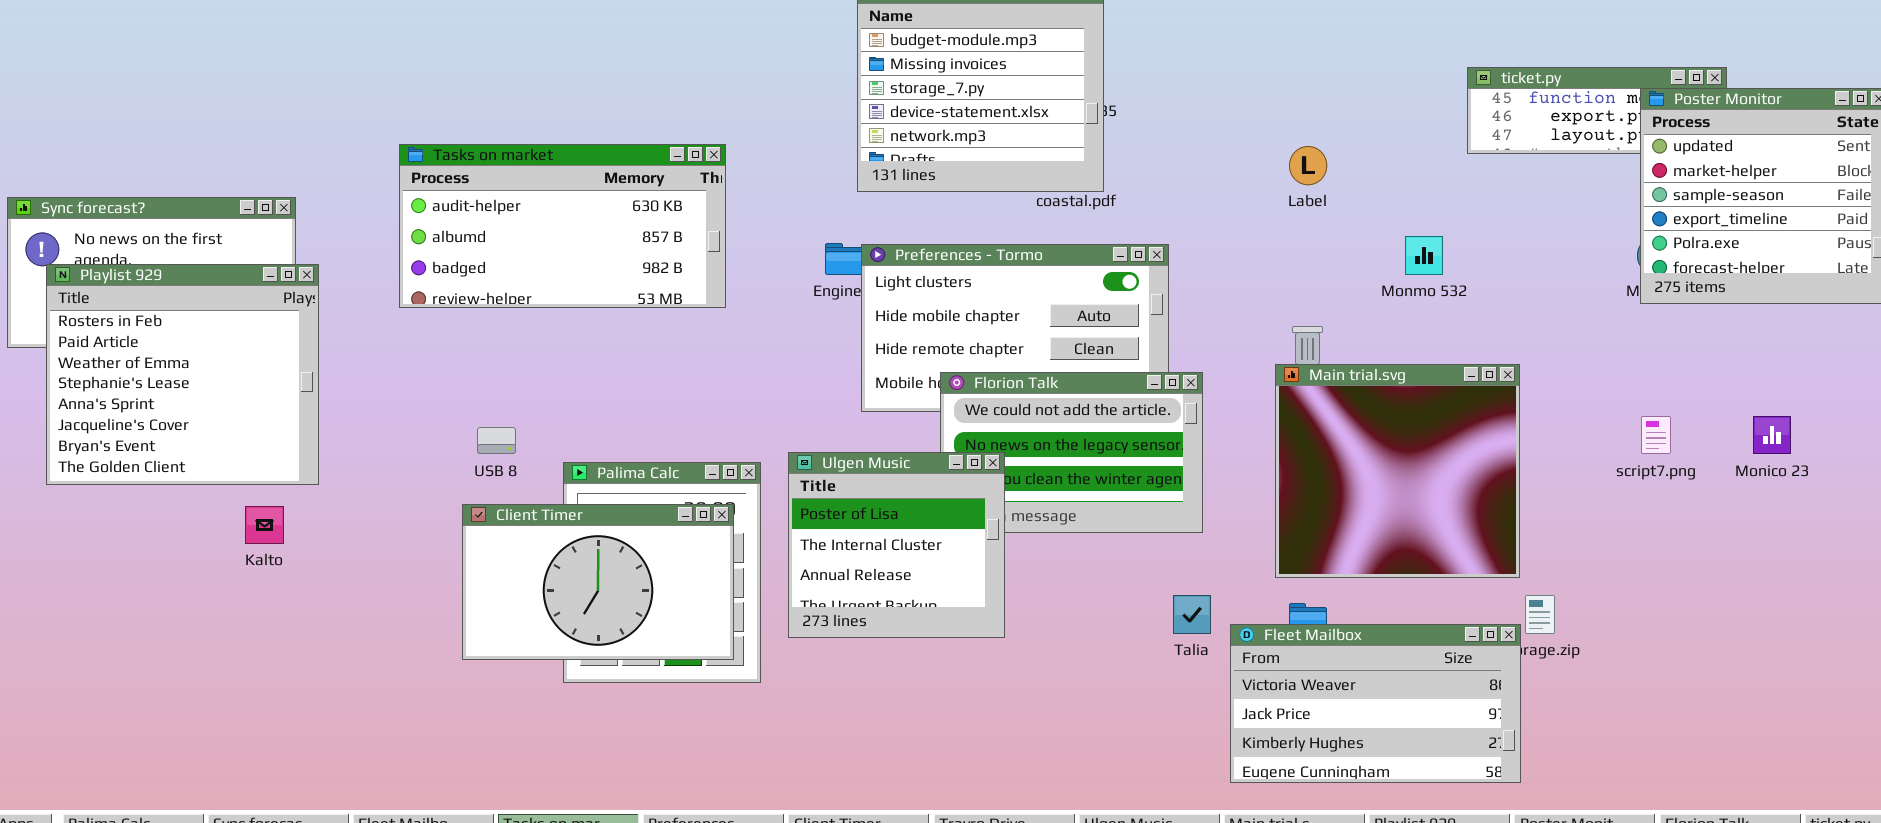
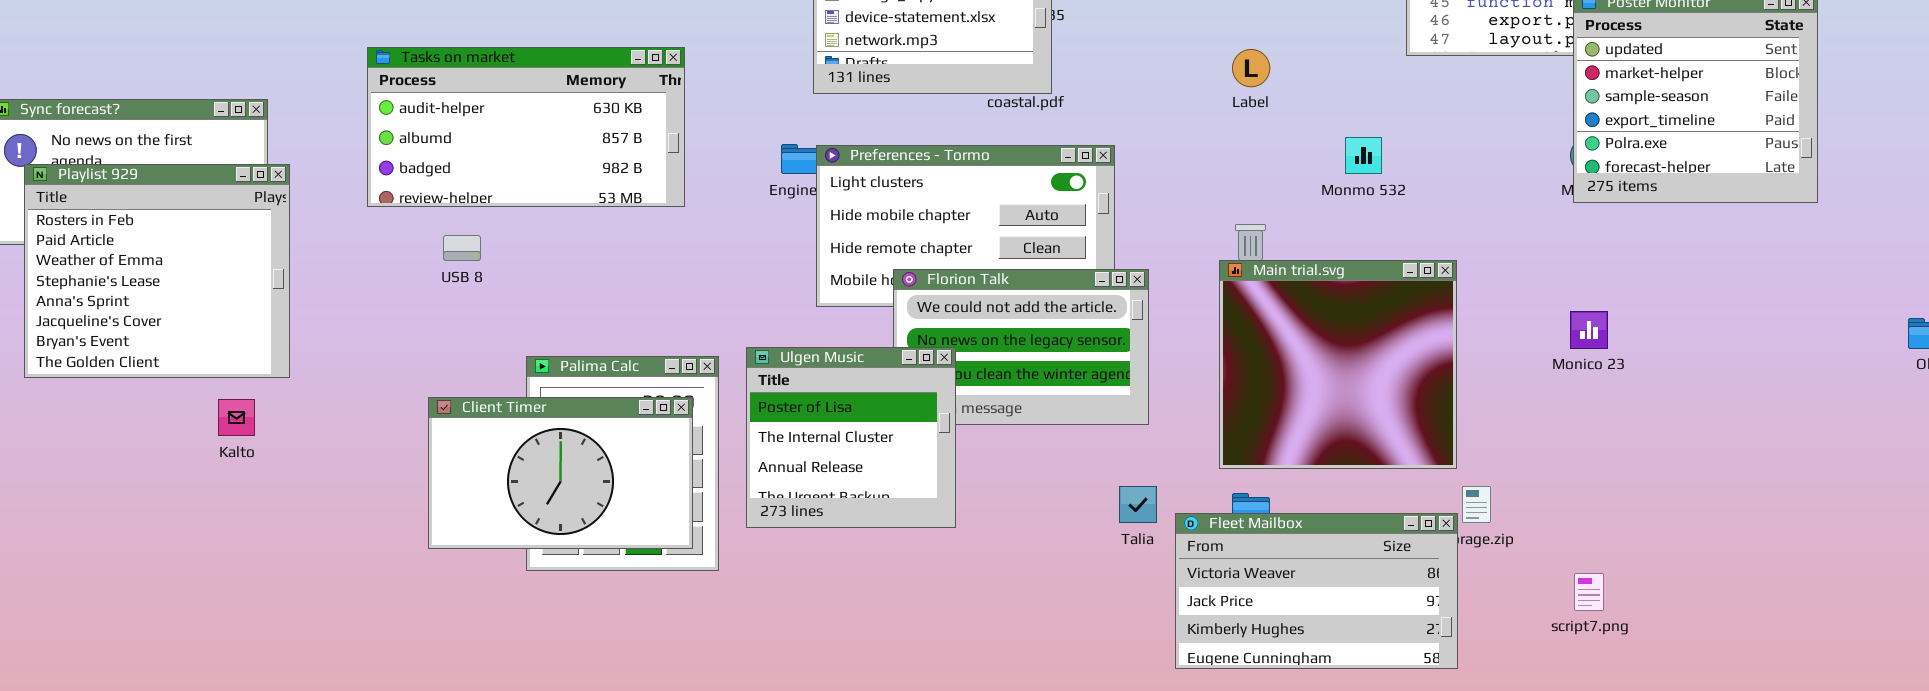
script7.png: [1641,416,1671,454] -> [1574,573,1604,611], moved
Monico 23: [1753,416,1791,454] -> [1570,311,1608,349], moved
USB 8: [477,427,516,454] -> [443,235,481,261], moved

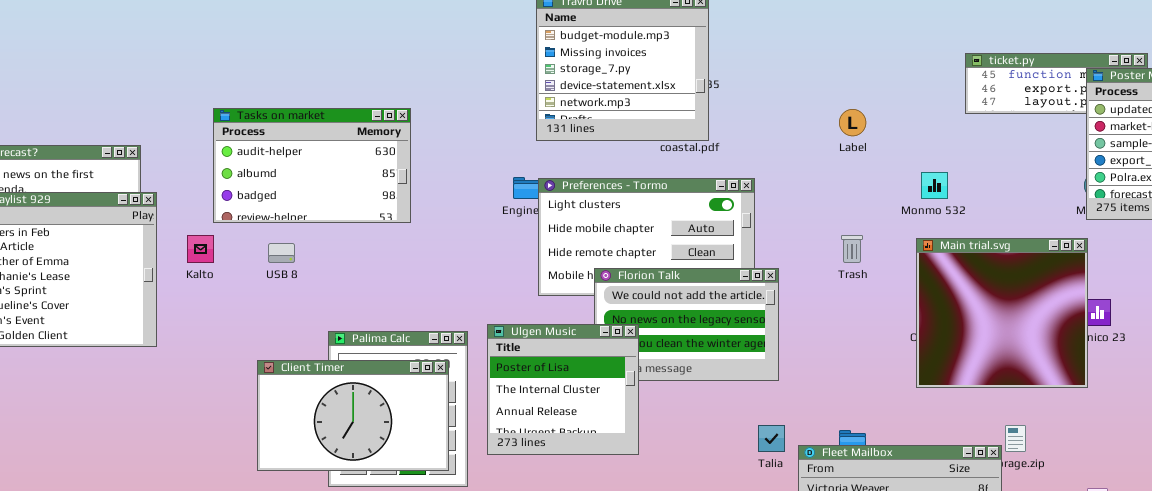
Tasks on market: [367,47,685,207] -> [213,108,411,223], resized
Main trial.svg: [1219,260,1457,469] -> [916,238,1088,388], moved
Kalto: [218,399,255,436] -> [187,235,214,263], moved

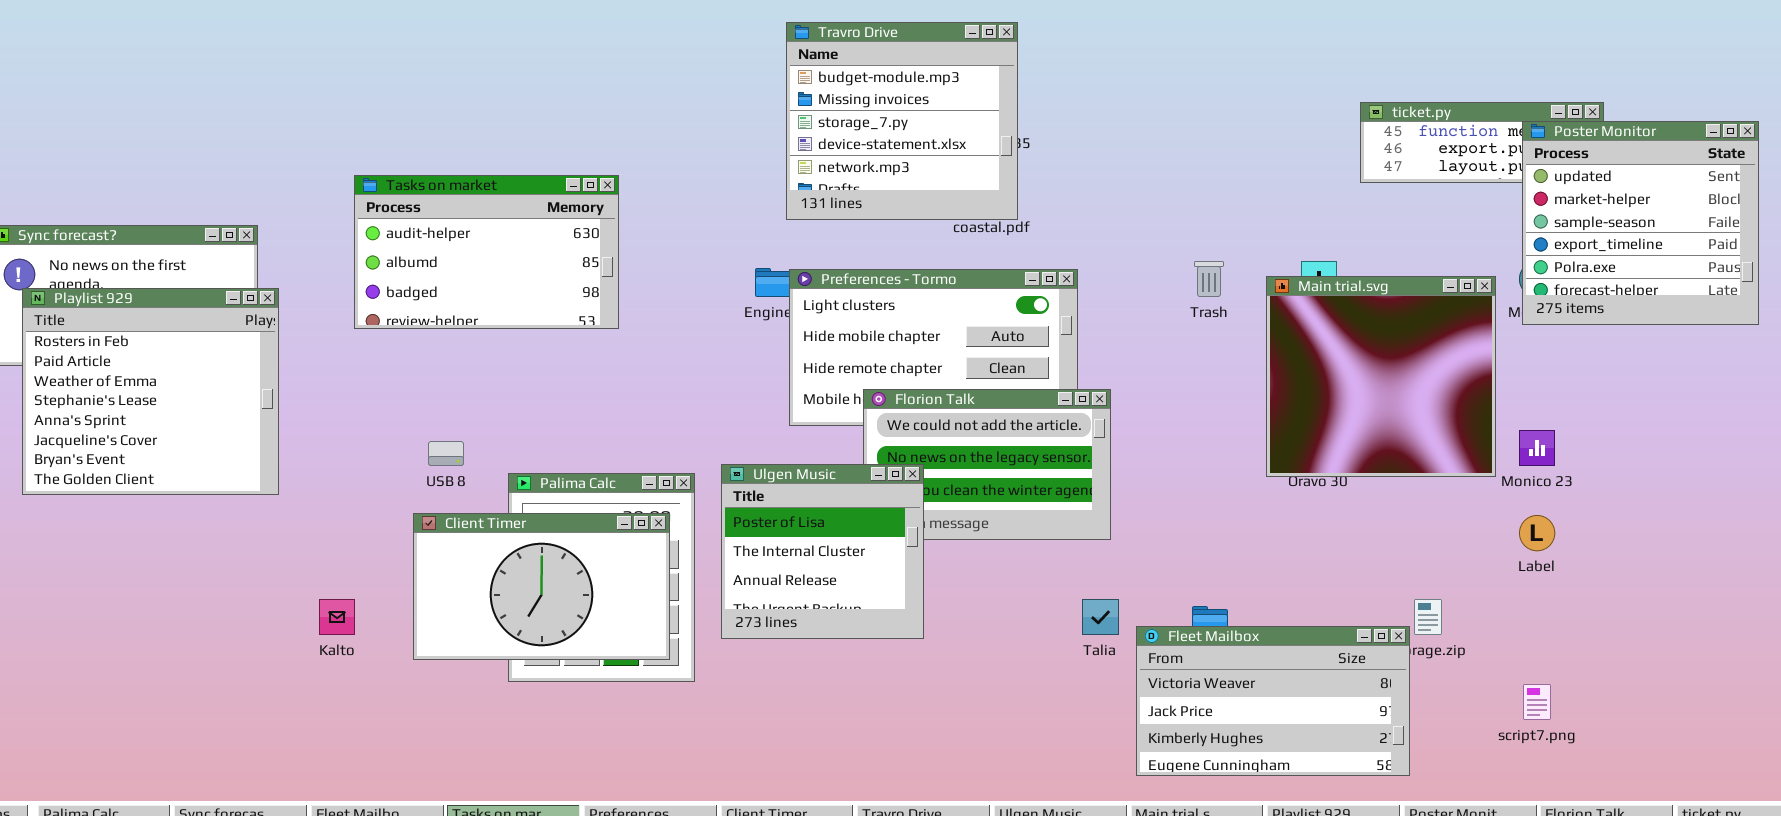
Label: [839,109,866,136] -> [1519,515,1555,551], moved
Kalto: [187,235,214,263] -> [319,599,355,635], moved
Trash: [841,235,863,263] -> [1194,261,1224,297], moved
Main trial.svg: [916,238,1088,388] -> [1266,276,1496,477], moved
USB 8: [268,243,295,263] -> [428,441,464,466], moved

